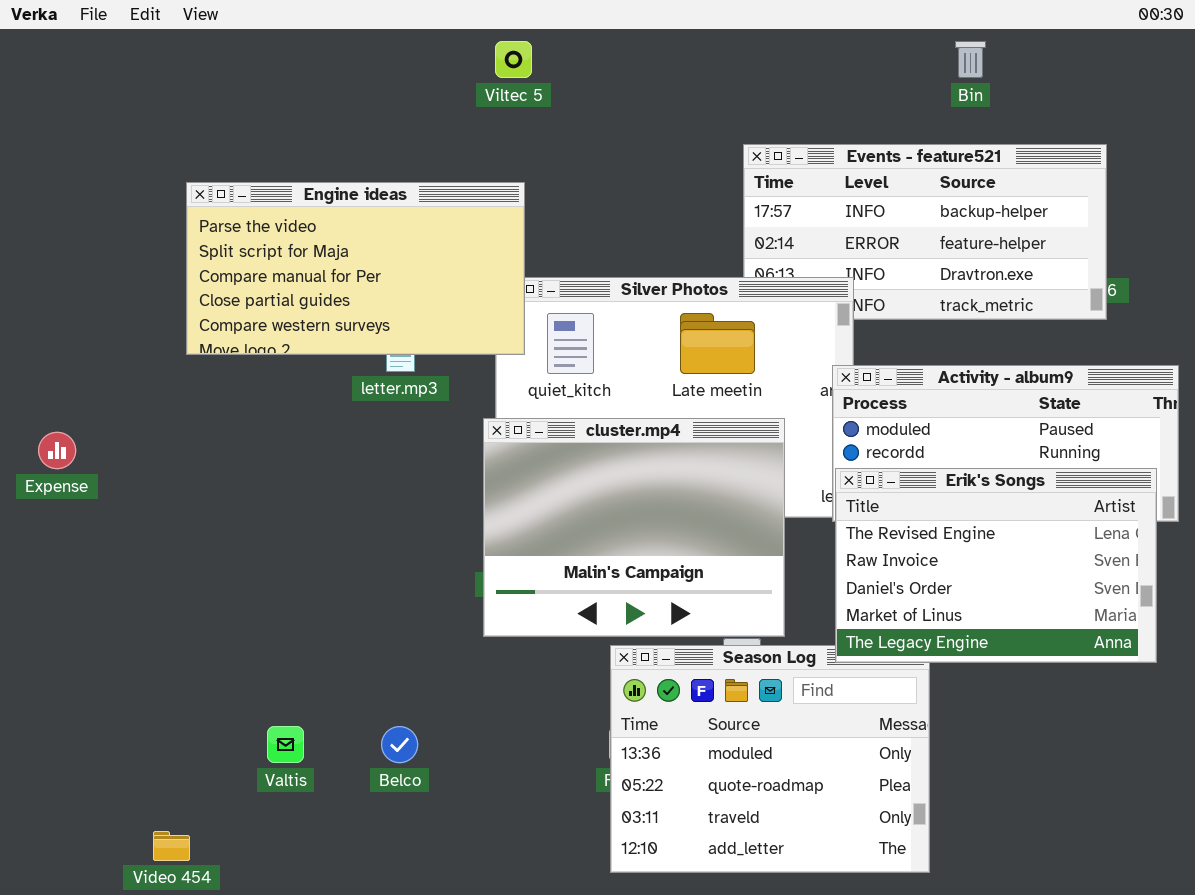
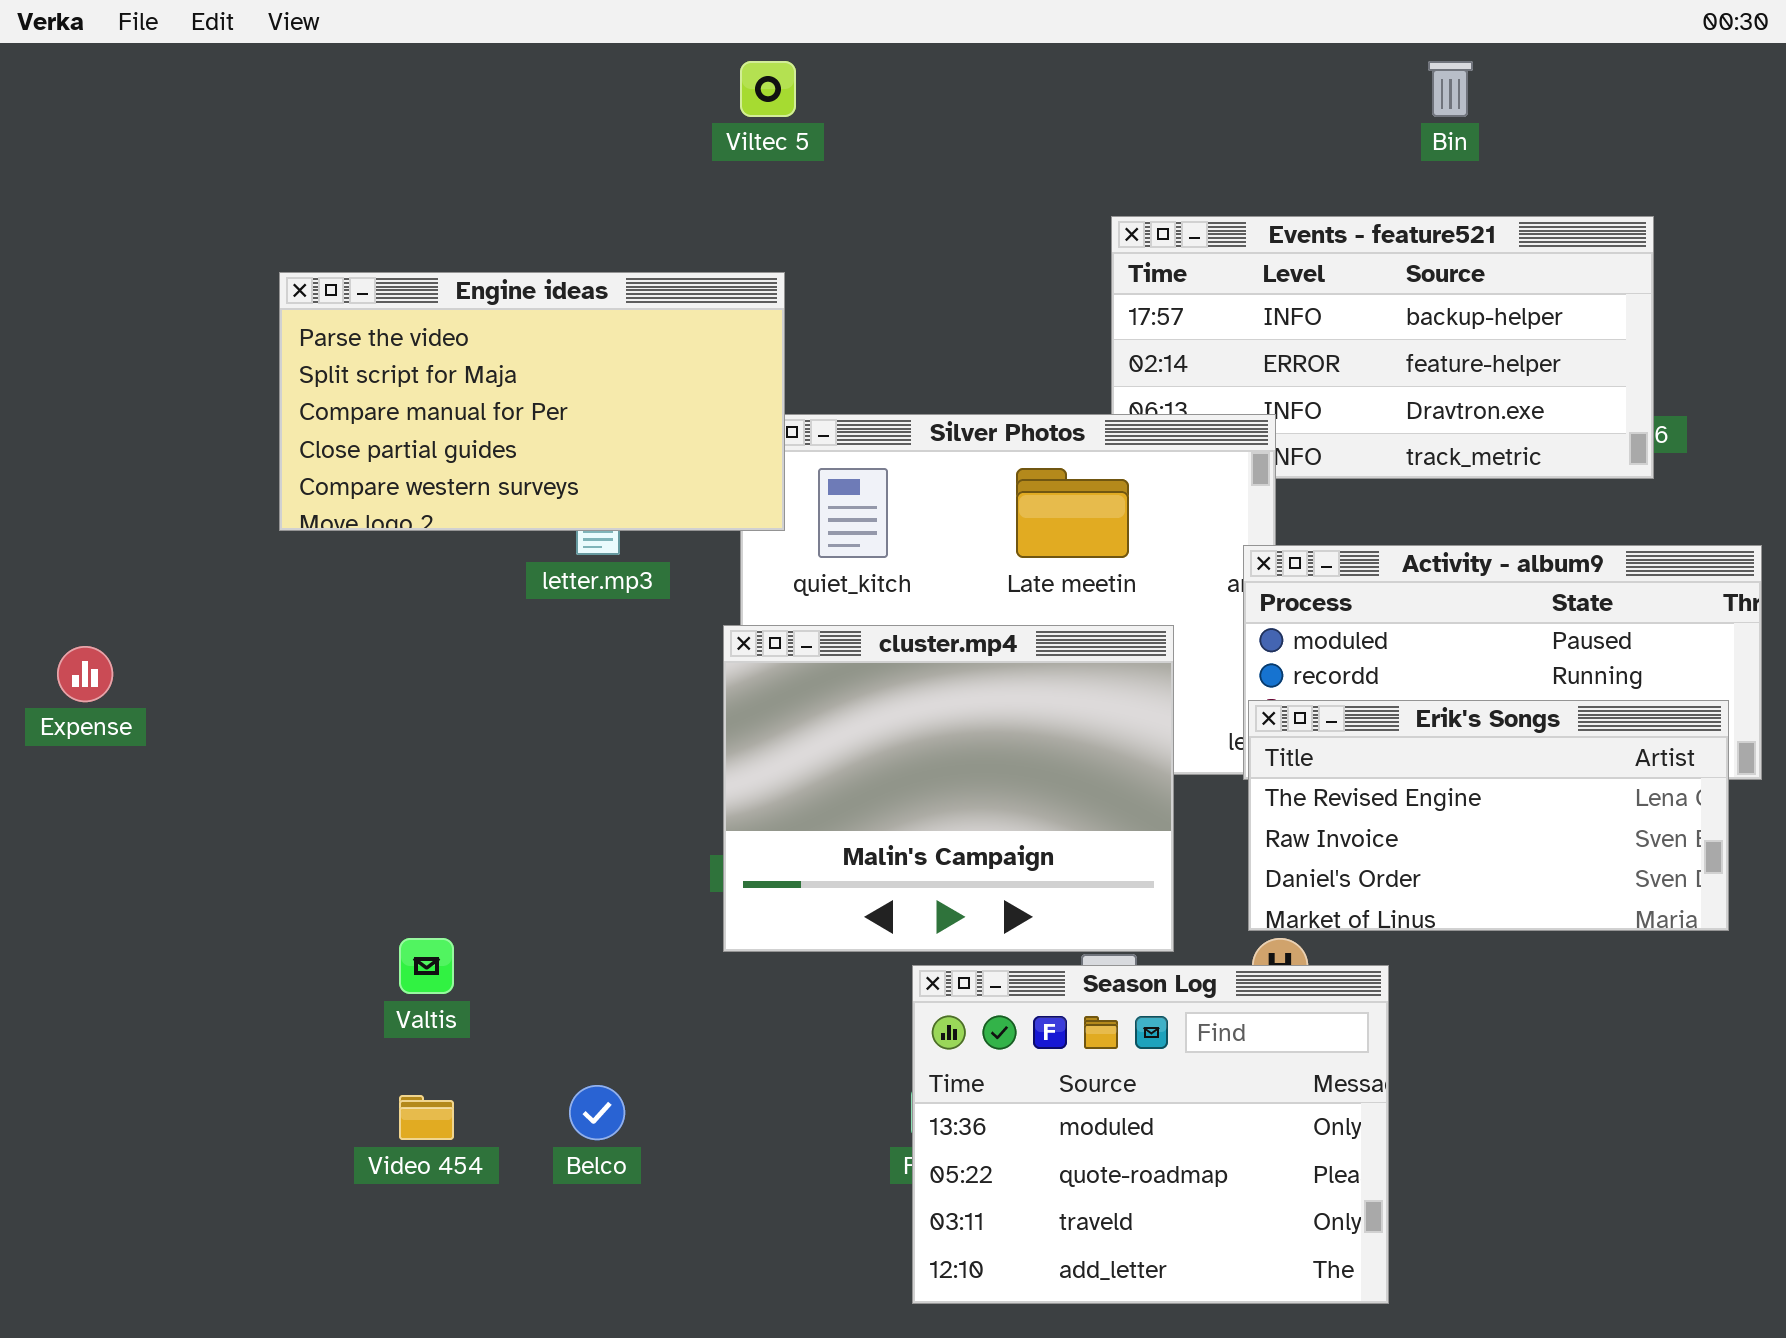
Erik's Songs: [835,468,1157,663] -> [1248,700,1729,931], resized
Valtis: [267,726,304,763] -> [399,938,454,994], moved
Video 454: [153,831,190,861] -> [399,1095,454,1140], moved

